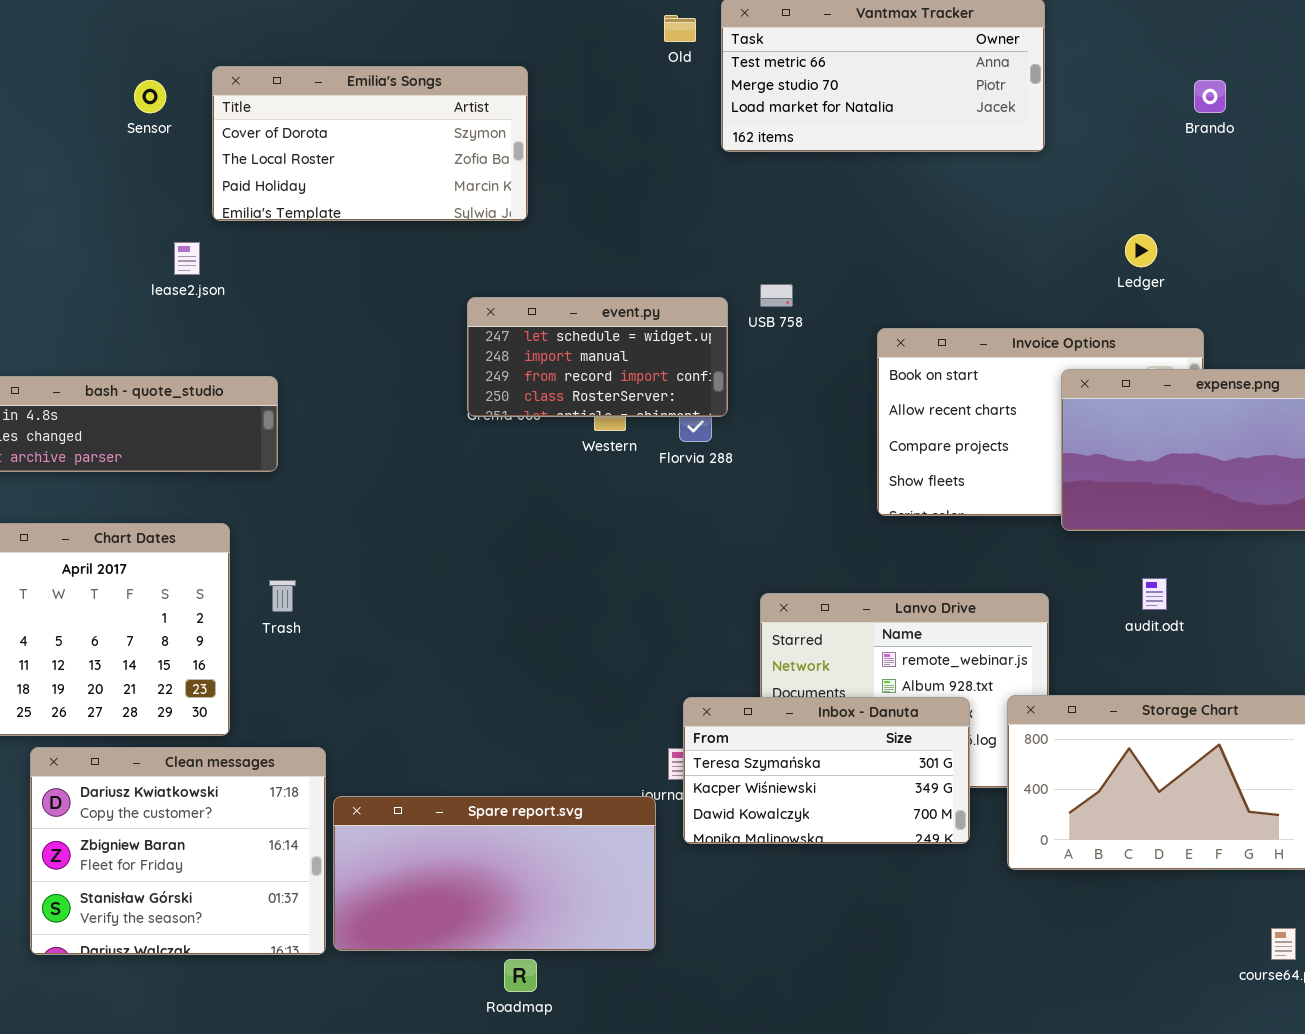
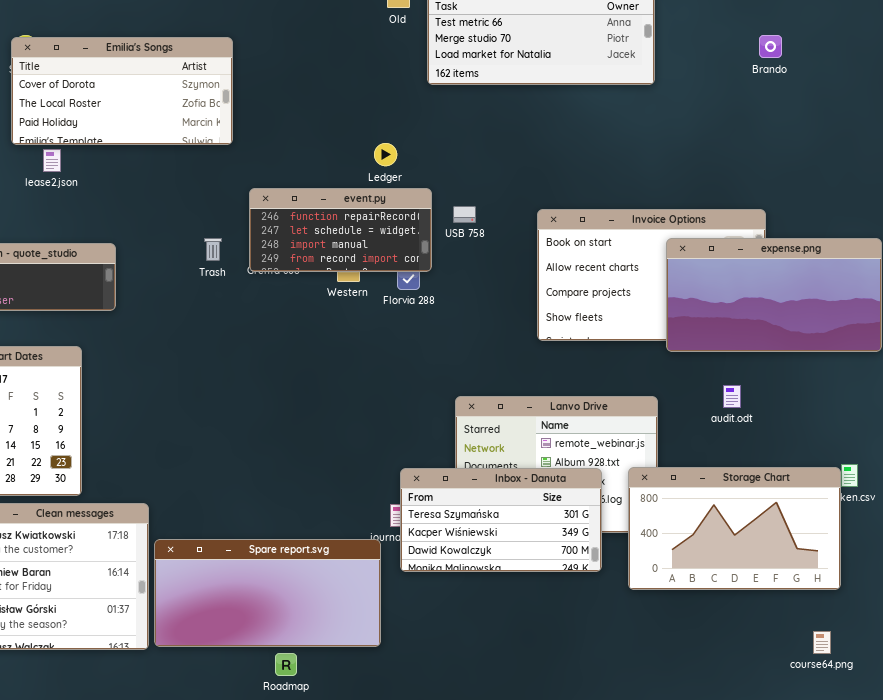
Emilia's Songs: [212,66,528,221] -> [11,37,233,145], moved
Ledger: [1125,234,1157,267] -> [374,143,397,166], moved
USB 758: [760,284,793,307] -> [453,206,476,223], moved
event.py: [467,297,728,417] -> [249,188,432,272], scrolled up 1 row
Trash: [269,580,296,612] -> [204,238,222,261], moved

